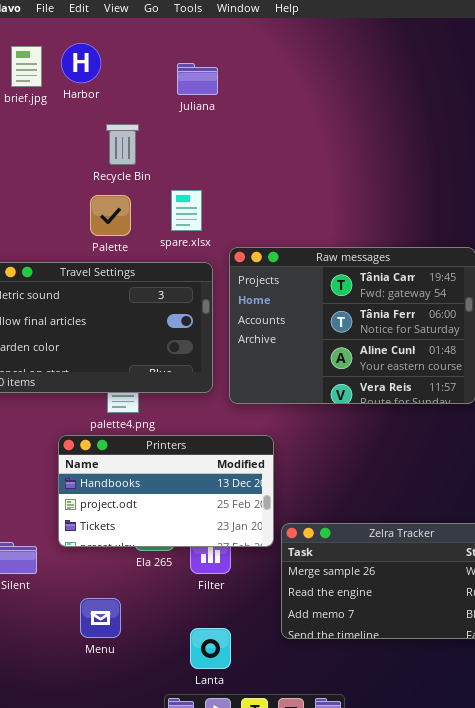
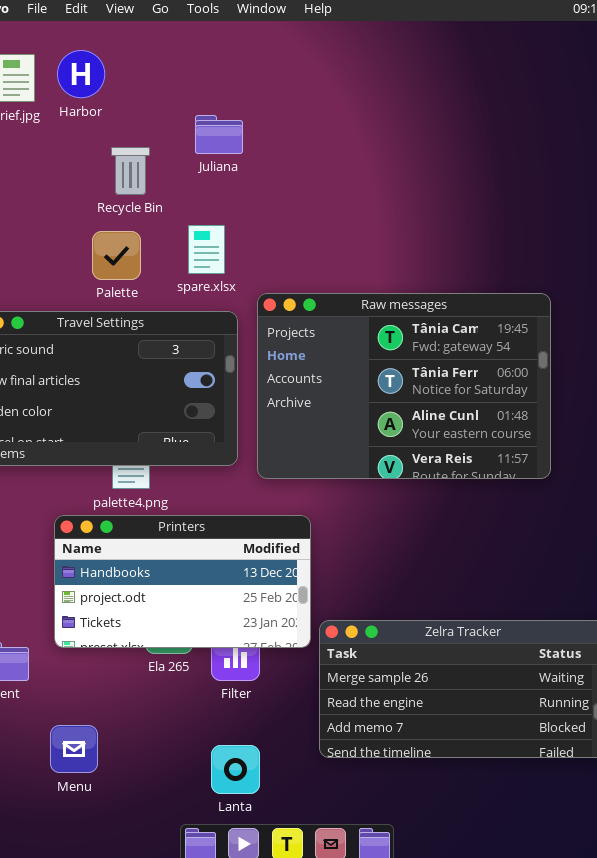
Juliana: [177,63,218,95] -> [195,115,243,154], moved
Menu: [80,598,121,638] -> [50,725,98,773], moved

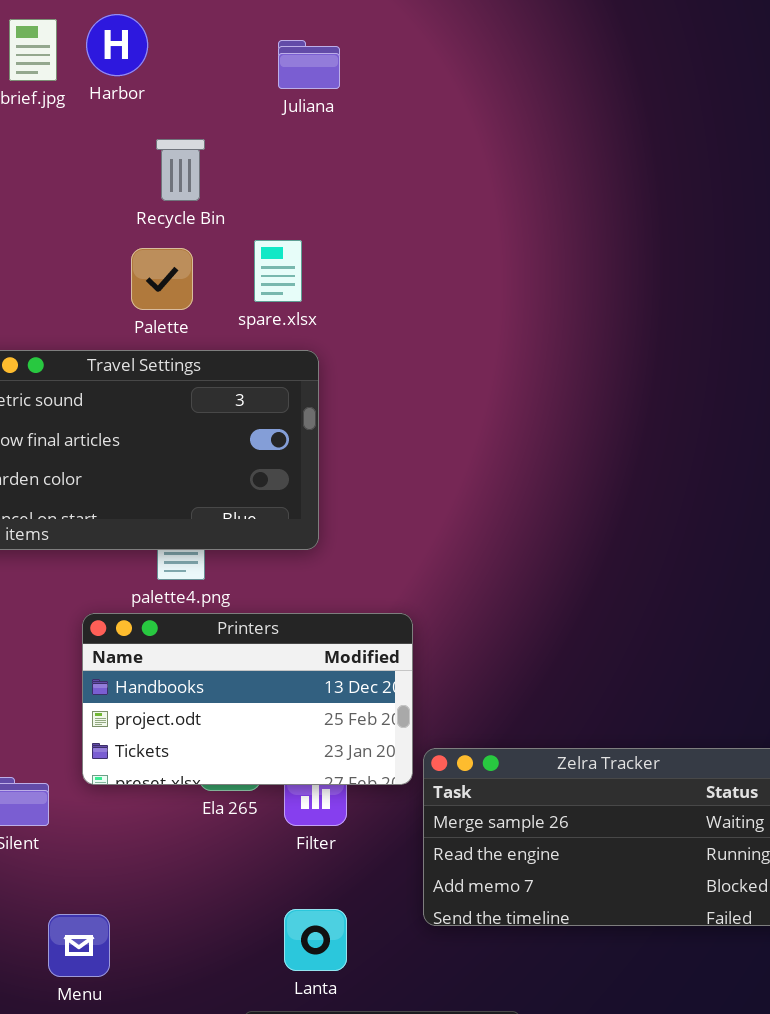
Juliana: [195,115,243,154] -> [278,40,340,89], moved
Raw messages: [257,293,551,479] -> none, closed
Menu: [50,725,98,773] -> [48,914,110,977], moved

